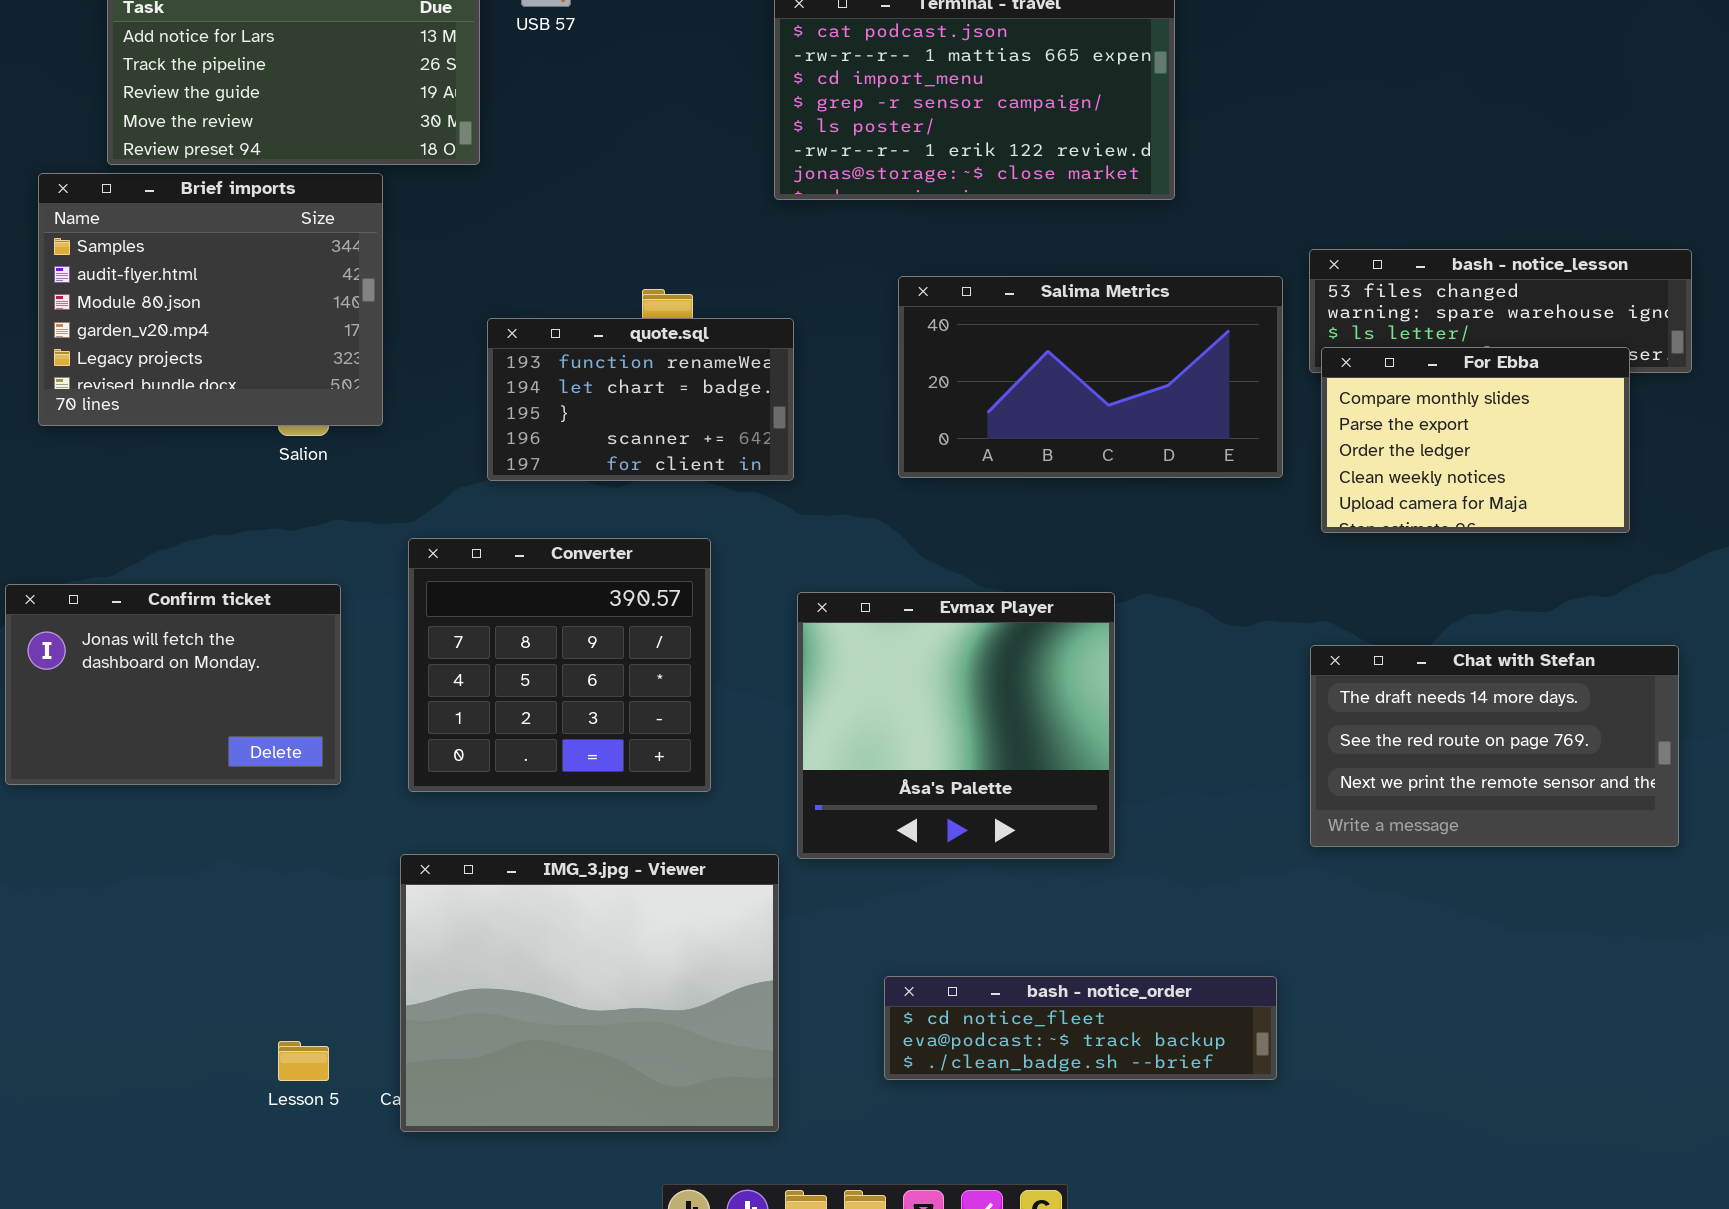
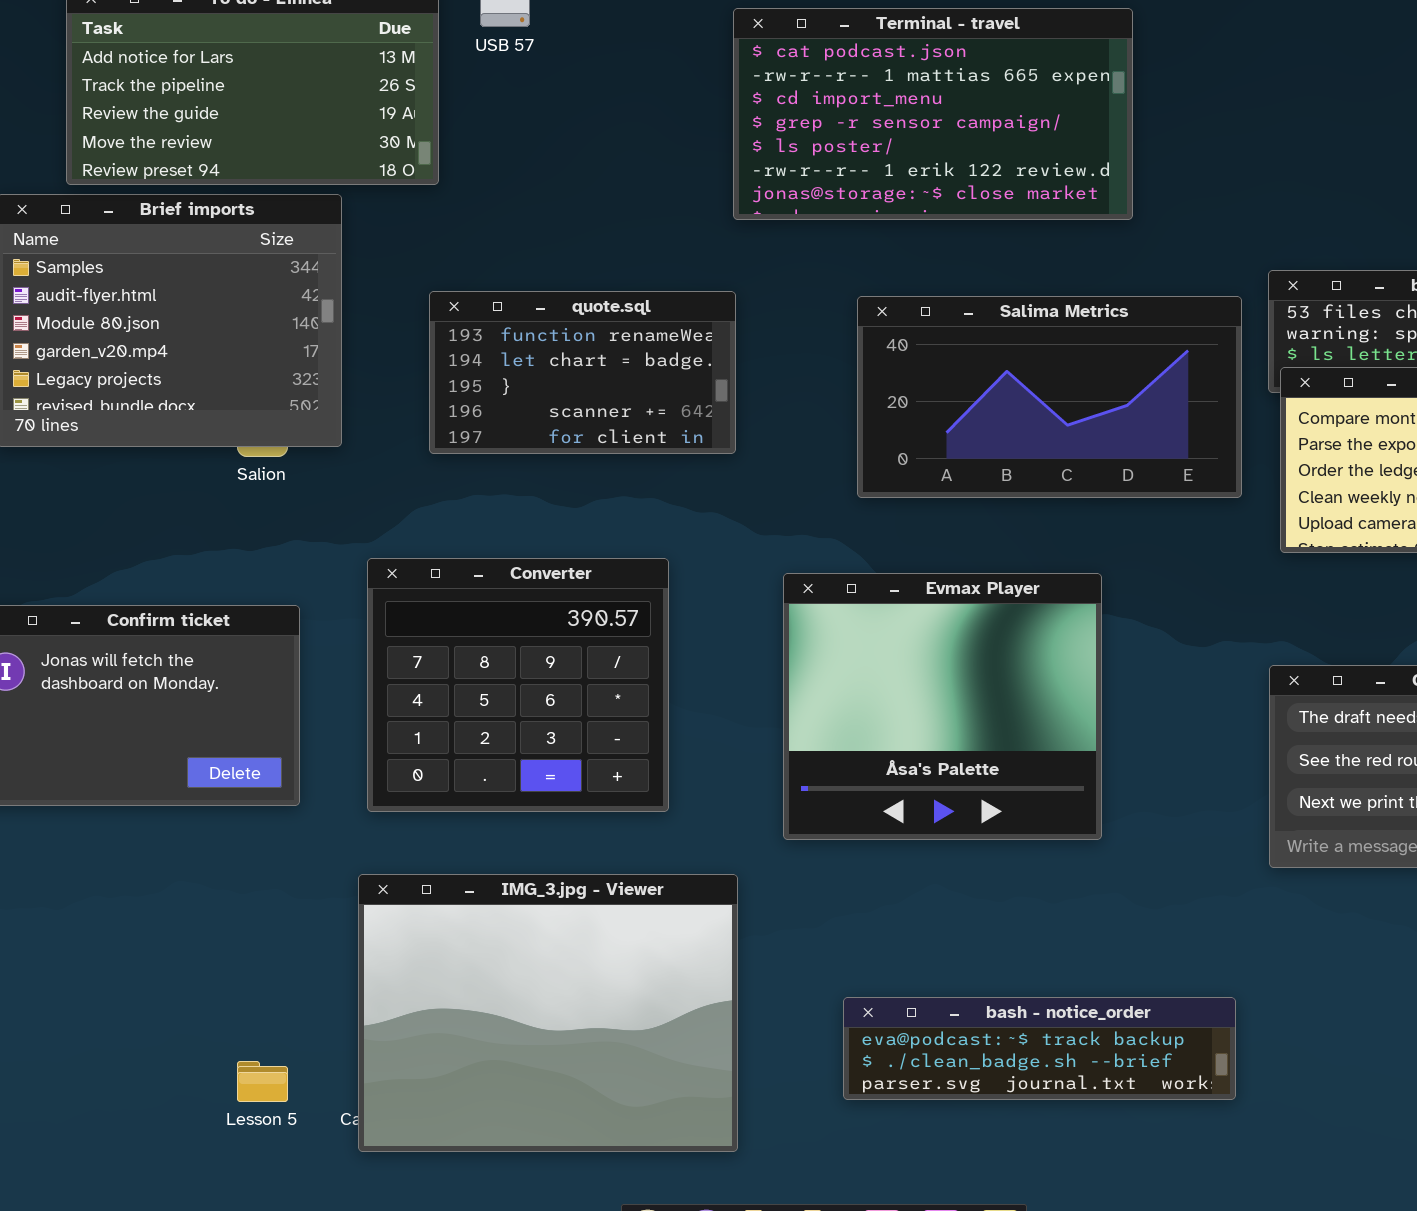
quote.sql: [487,318,794,481] -> [429,291,736,454], moved
Evmax Player: [797,592,1115,859] -> [783,573,1102,840], moved
bash - notice_order: [884,976,1277,1080] -> [843,997,1236,1100], scrolled down 1 row

